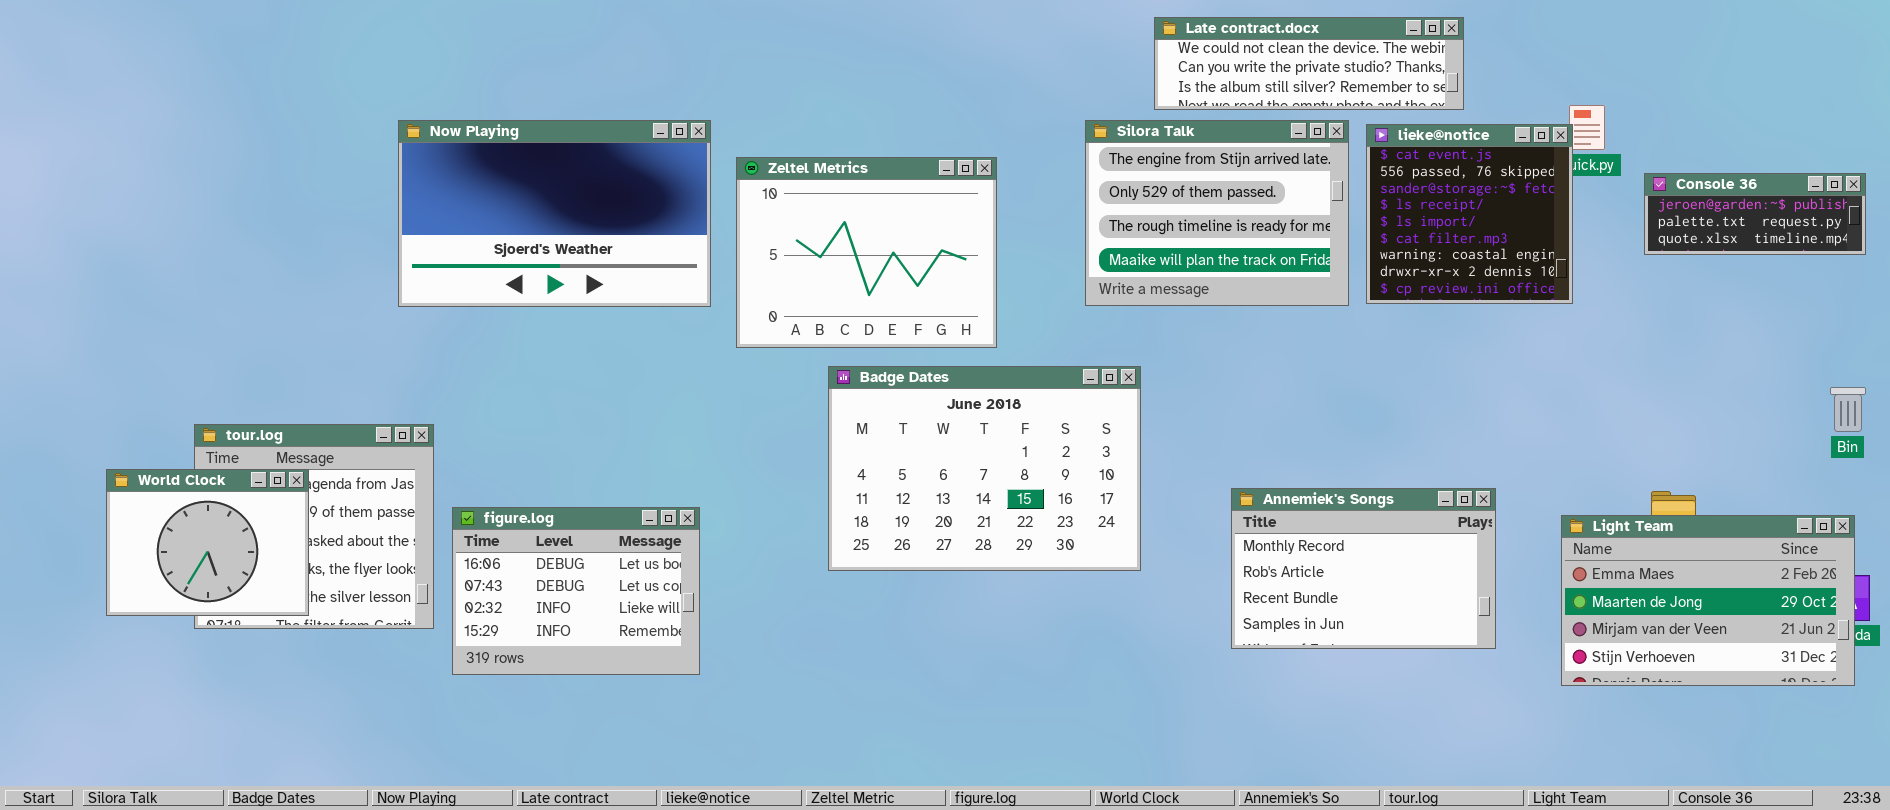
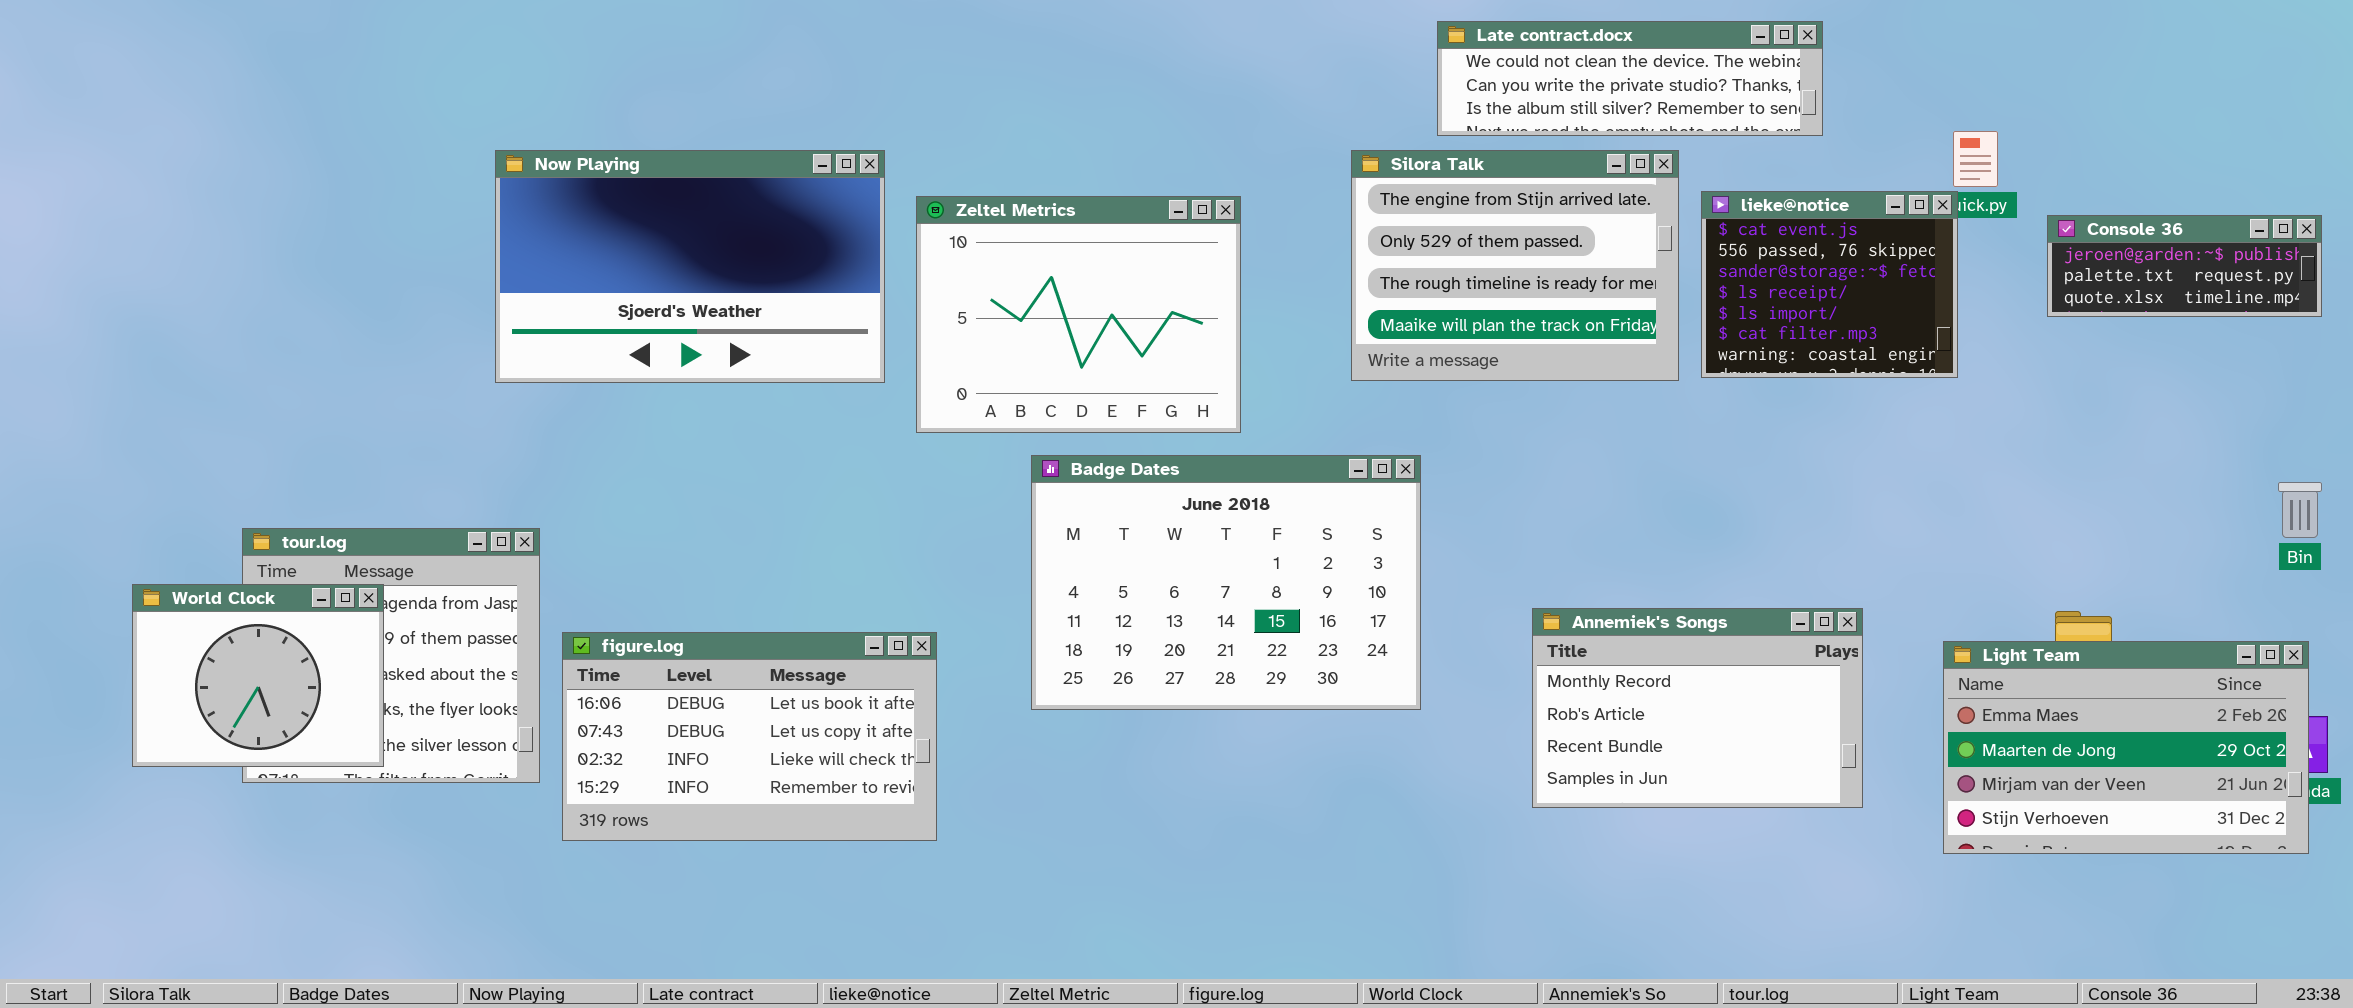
lieke@notice: [1366,124,1573,304] -> [1701,191,1958,378], resized
figure.log: [452,507,700,675] -> [562,632,937,841], resized

